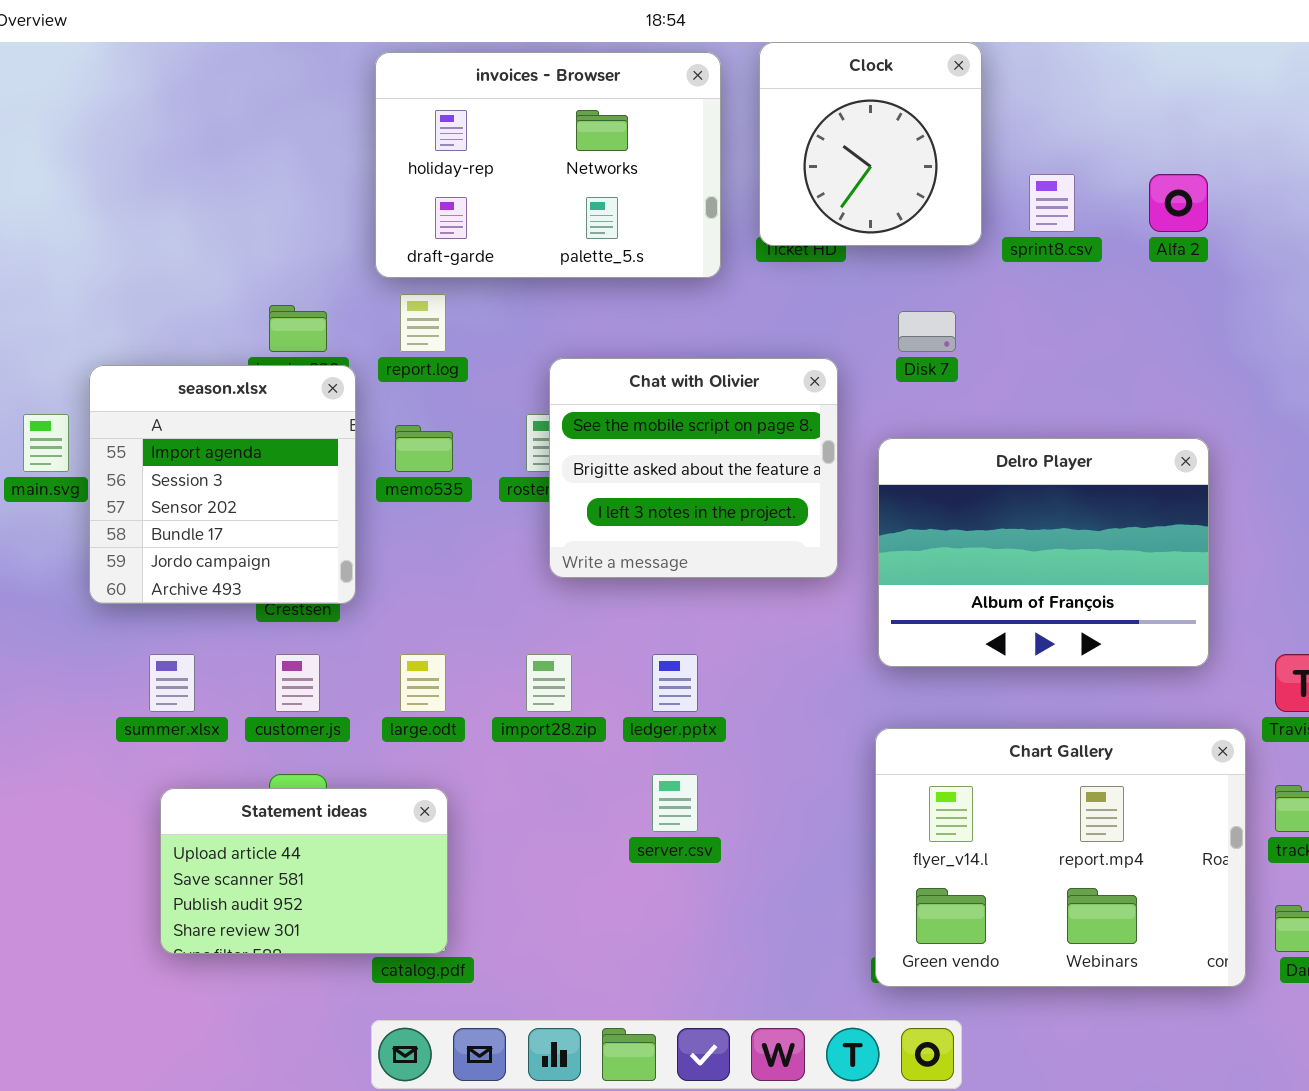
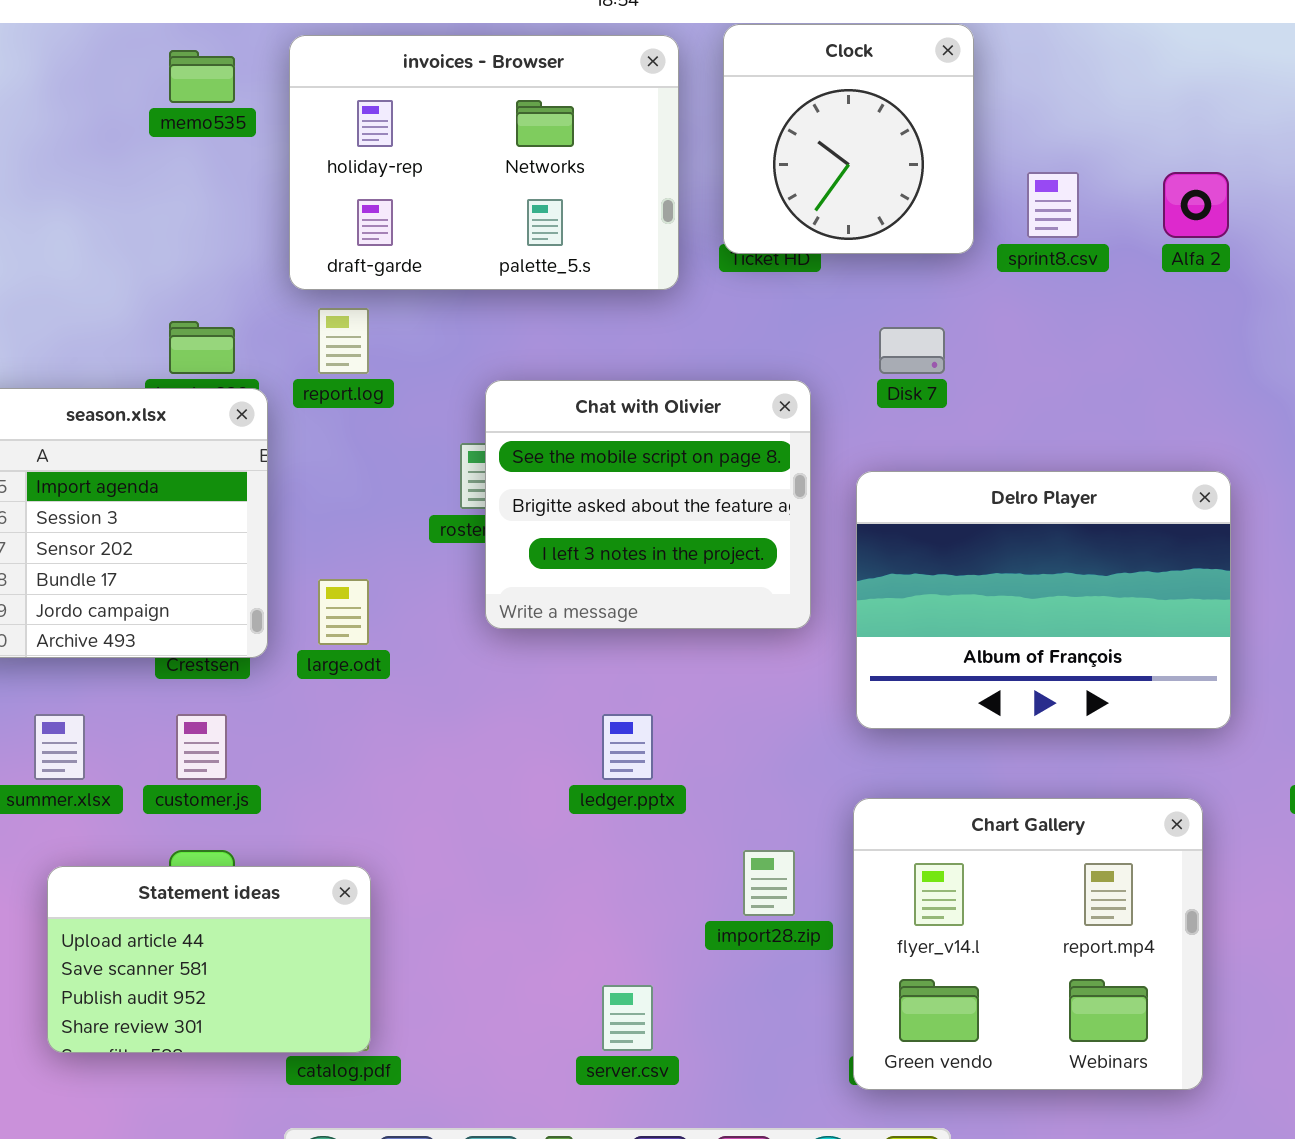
memo535: [395,425,453,472] -> [169,50,235,103], moved
large.odt: [400,654,446,712] -> [318,579,369,645], moved
import28.zip: [526,654,572,712] -> [743,850,795,916], moved
Chart Gallery: [875,728,1246,987] -> [853,798,1203,1090], resized
server.csv: [652,774,698,832] -> [602,985,653,1051], moved

